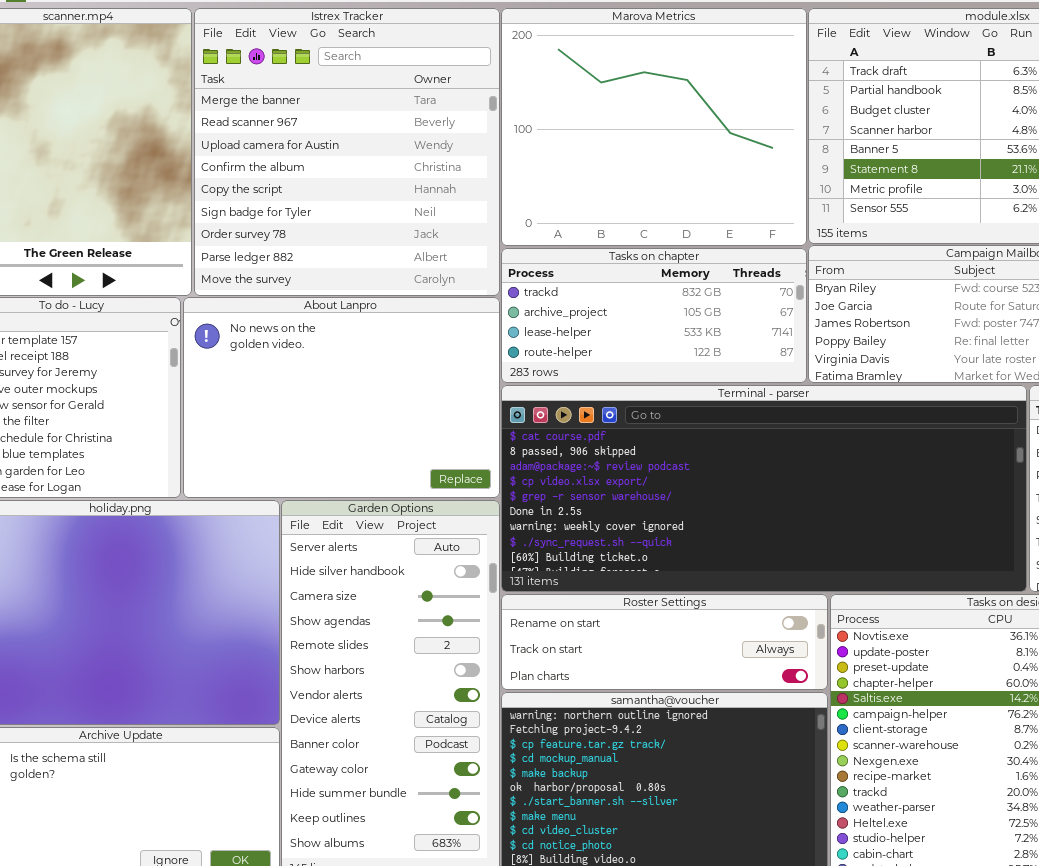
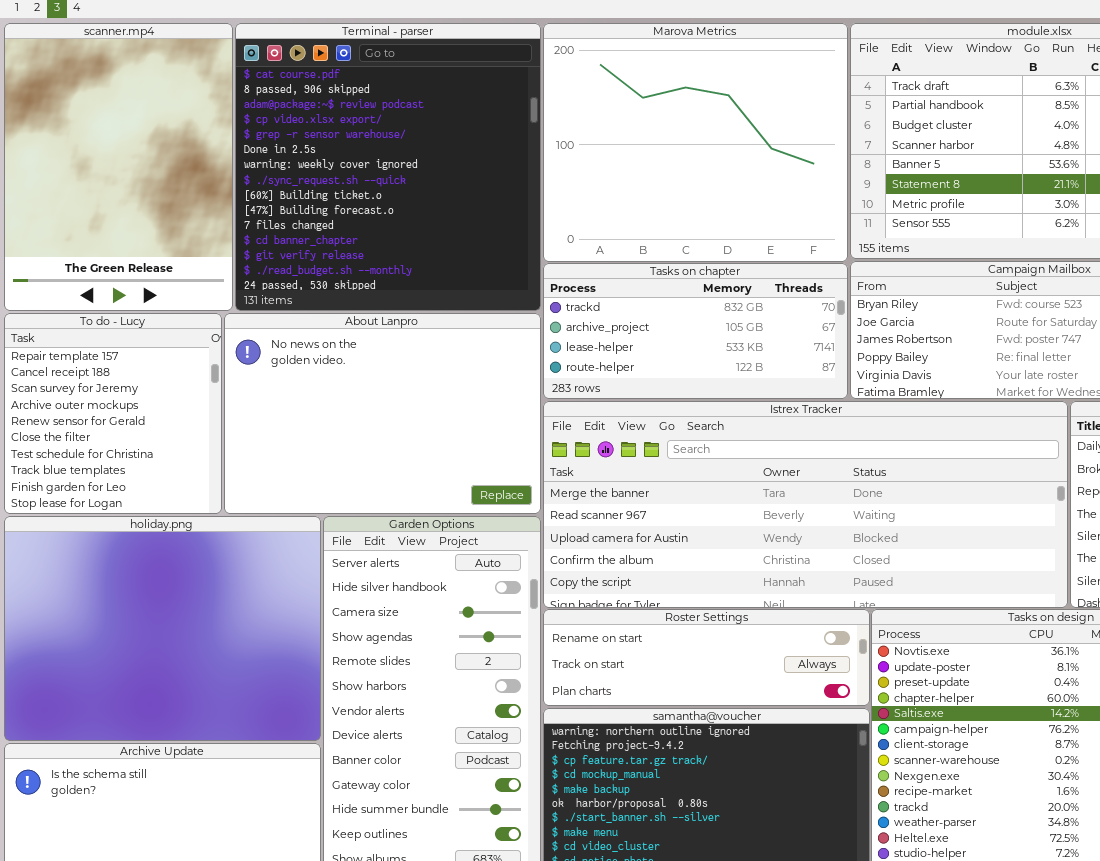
Istrex Tracker: [194,8,500,296] -> [543,401,1068,608], moved, resized
Terminal - parser: [501,385,1027,592] -> [235,23,541,311], moved, resized

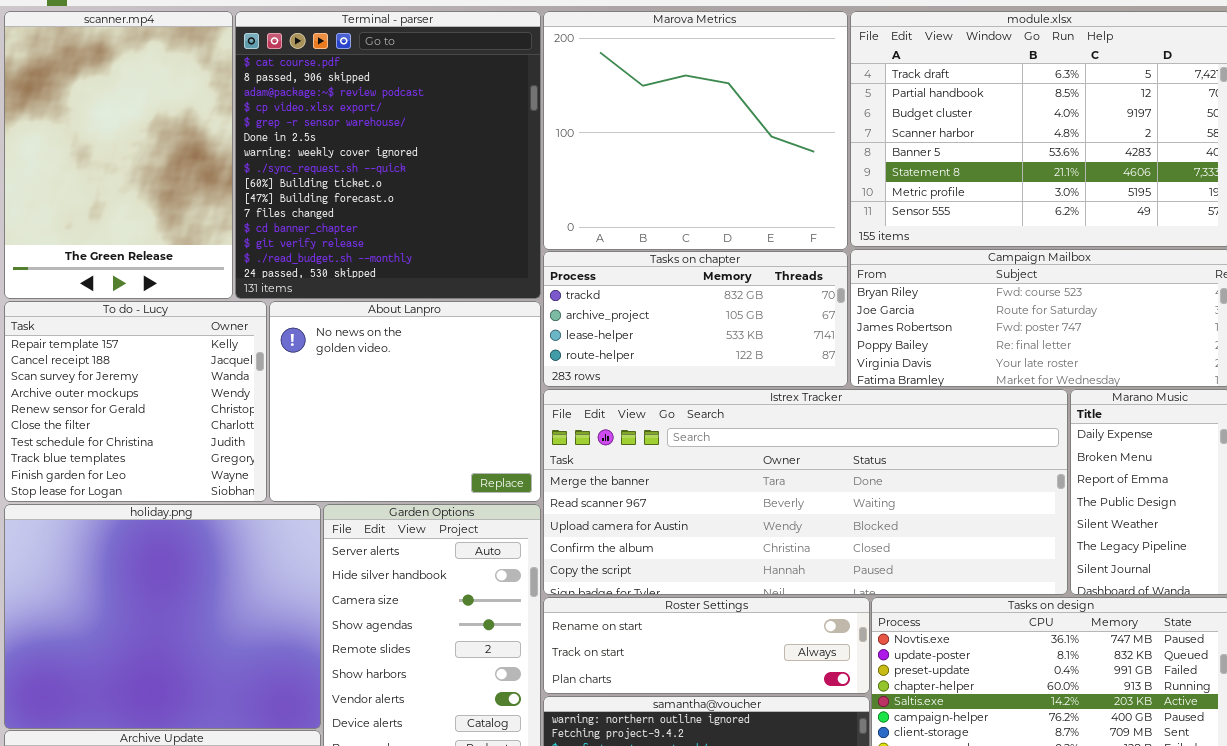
To do - Lucy: [4,313,222,514] -> [4,301,267,502], resized
About Lanpro: [224,313,541,514] -> [269,301,541,502], resized

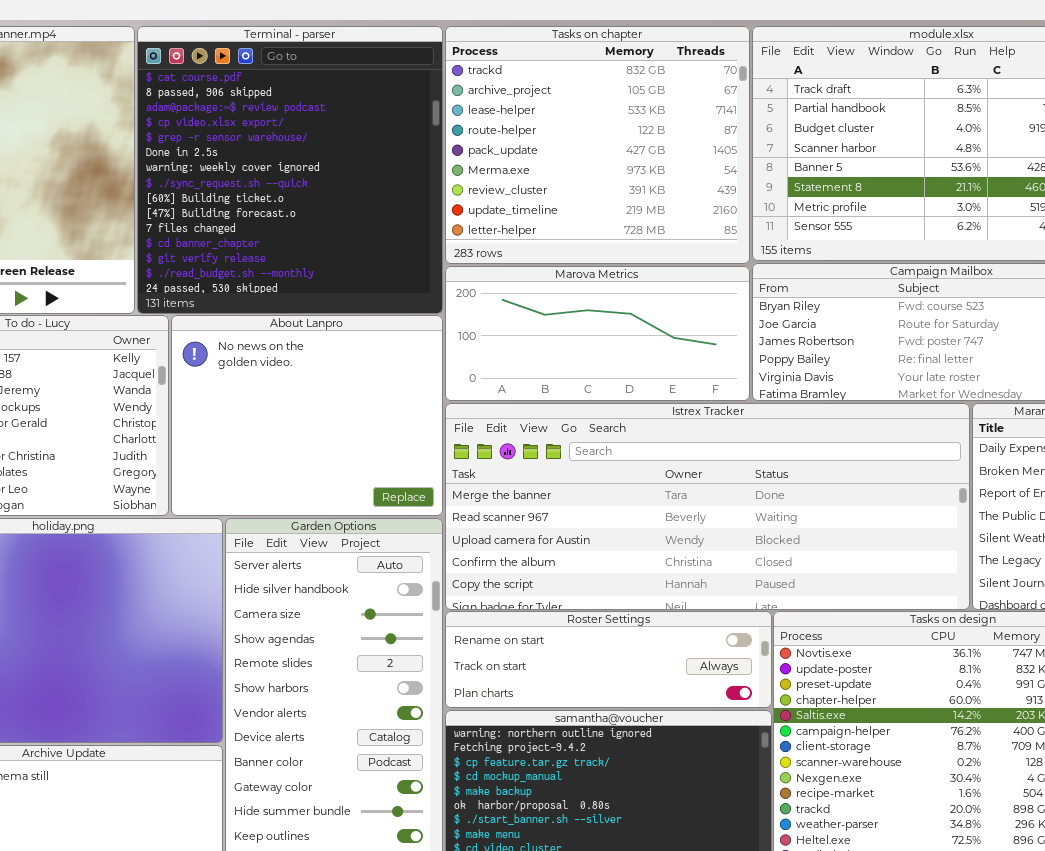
Marova Metrics: [543,11,848,250] -> [445,266,750,401], moved, resized
Tasks on chapter: [543,251,848,387] -> [445,26,750,264], moved, resized

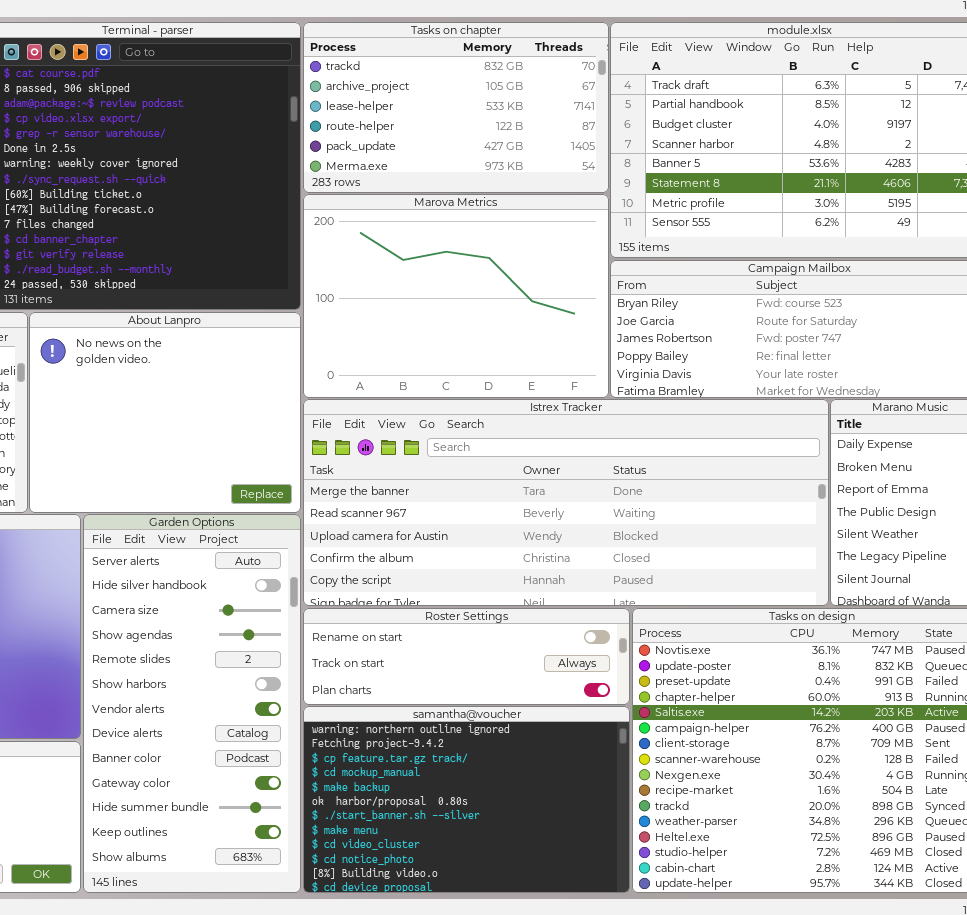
Tasks on chapter: [445,26,750,264] -> [303,22,609,193], resized
Marova Metrics: [445,266,750,401] -> [303,194,609,398], resized

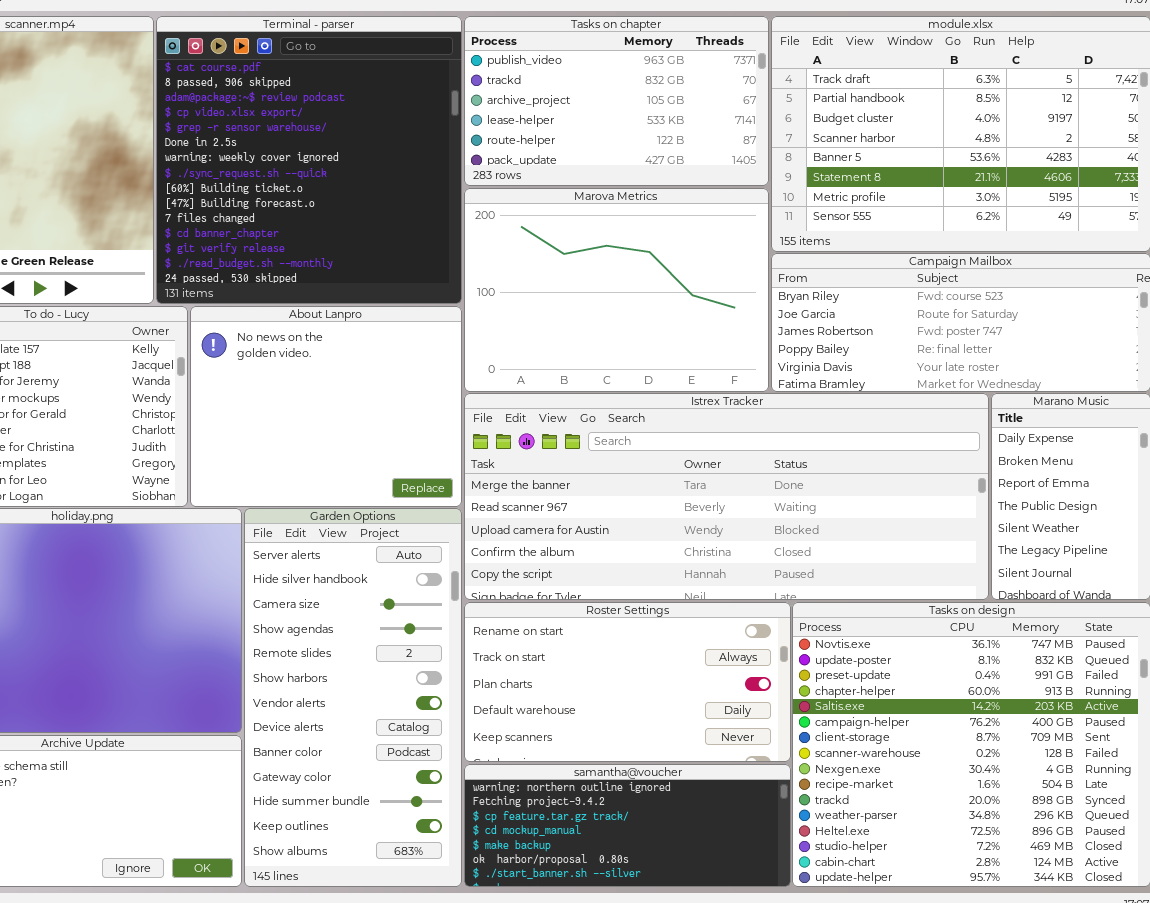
Tasks on chapter: [303,22,609,193] -> [464,16,769,186], scrolled up 1 row
Roster Settings: [303,608,630,705] -> [464,602,791,762], resized
samantha@voucher: [303,706,630,893] -> [464,764,791,887], resized

